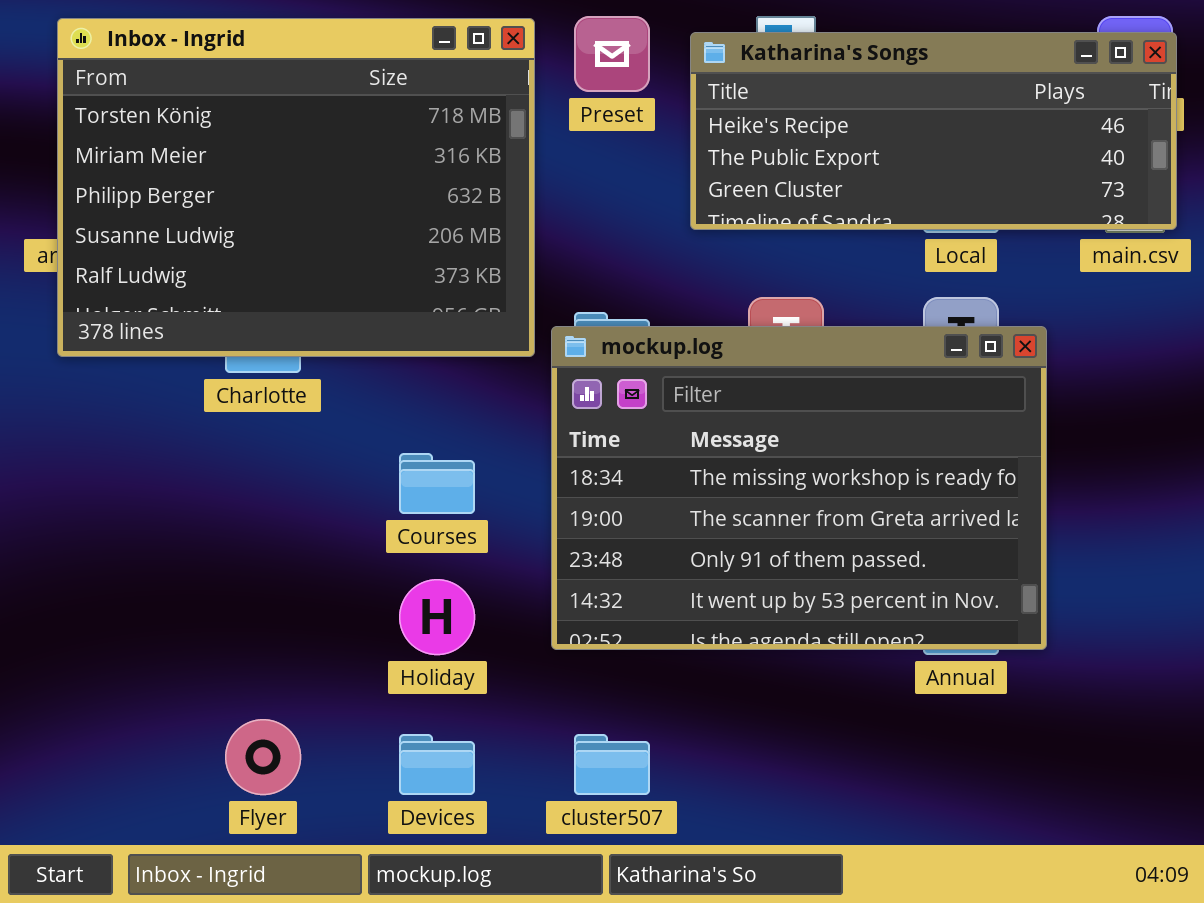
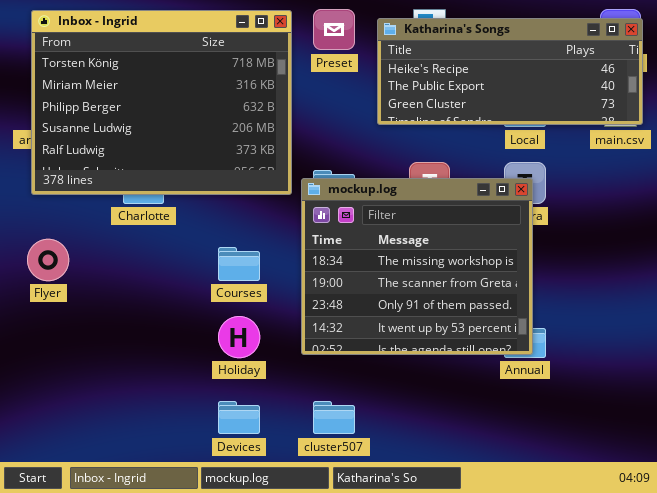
mockup.log: [551,326,1047,650] -> [301,178,533,355], resized
Flyer: [225,719,301,795] -> [27,239,69,281], moved

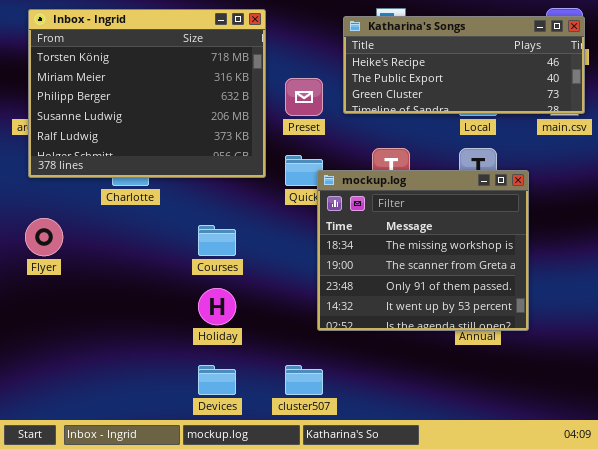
Preset: [313,9,355,50] -> [285,78,323,116], moved
mockup.log: [301,178,533,355] -> [317,170,529,331], moved

